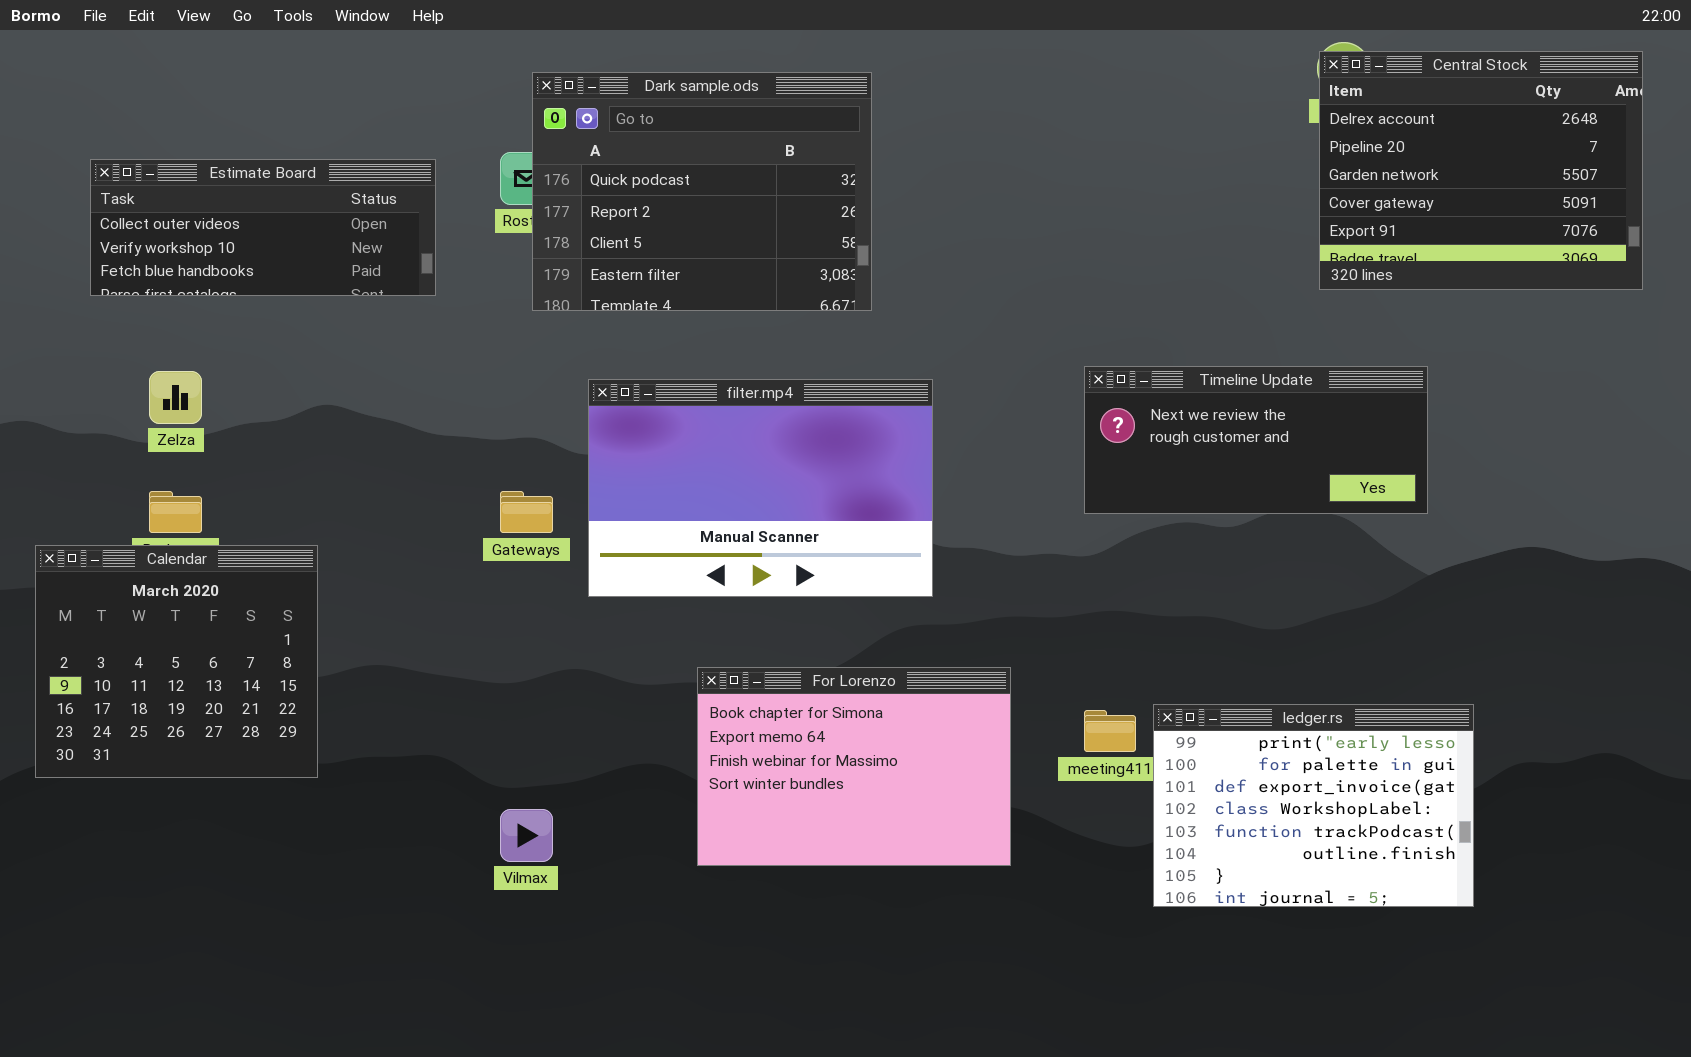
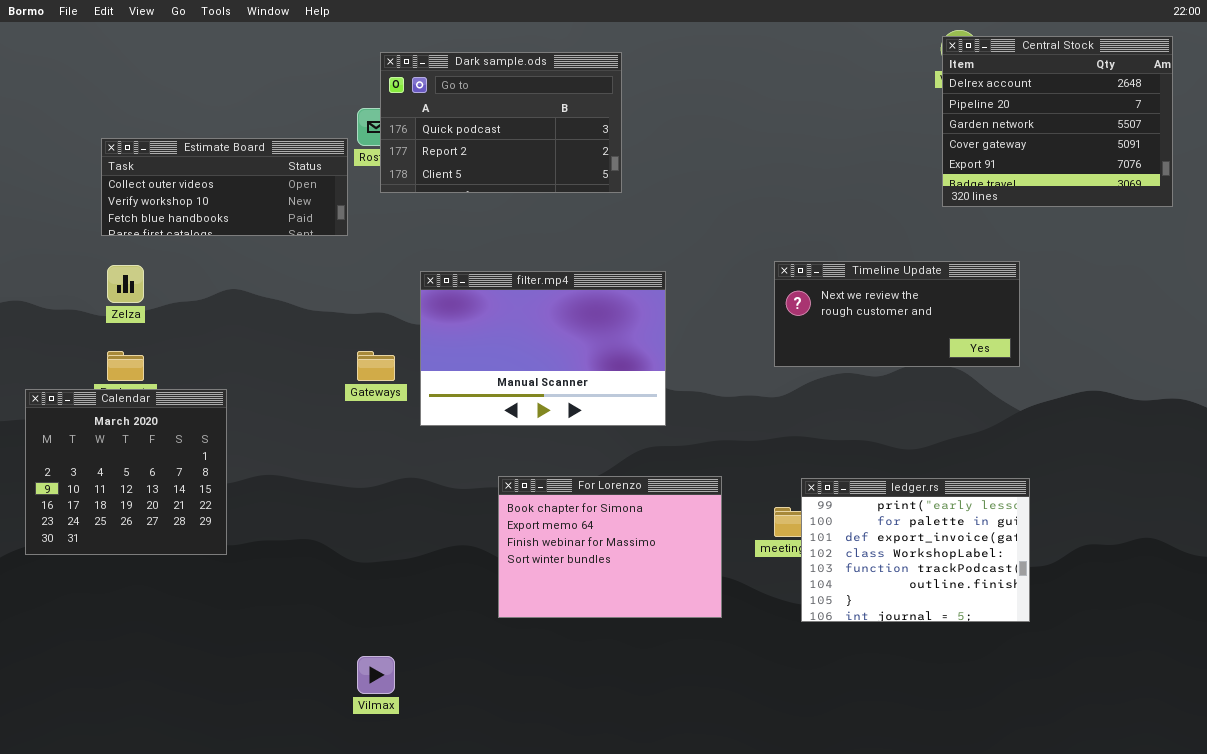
Dark sample.ods: [532,72,872,311] -> [380,52,622,193], resized
Estimate Board: [90,159,436,296] -> [101,138,348,236], moved
ledger.rs: [1153,704,1474,907] -> [801,478,1030,622], moved
Vilmax: [500,809,553,862] -> [357,656,395,694], moved

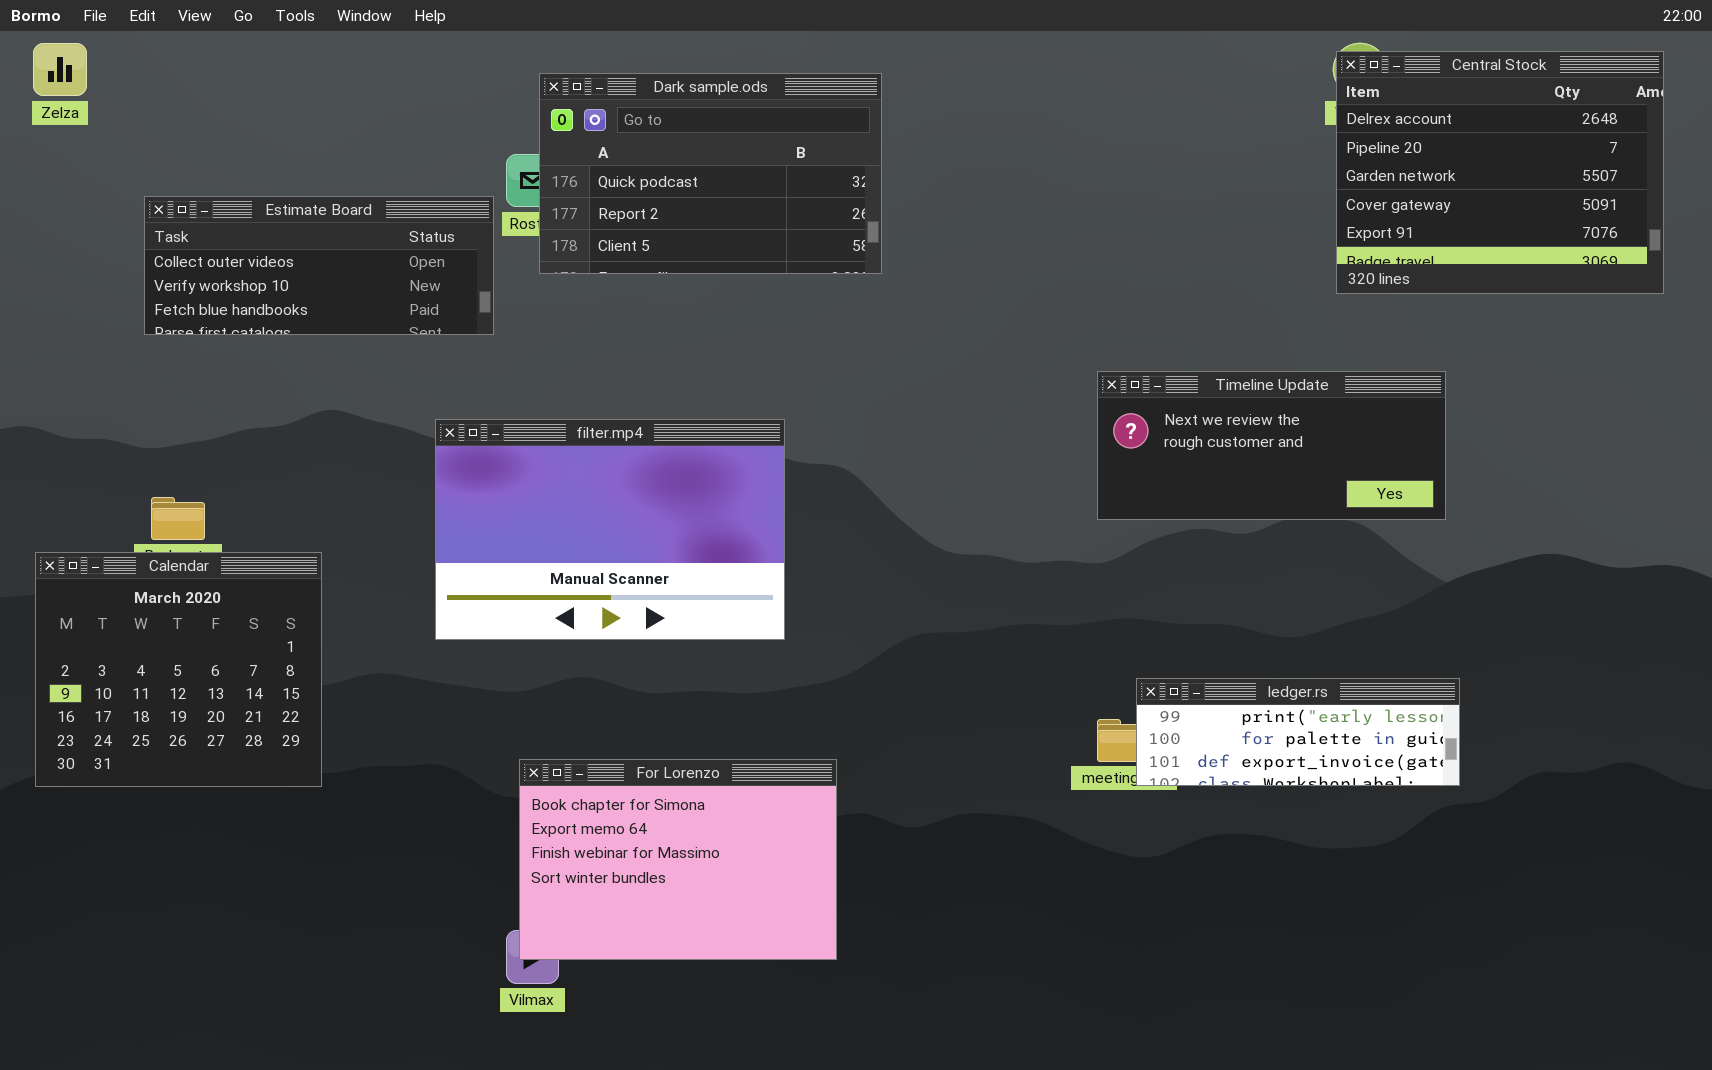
Zelza: [107,265,144,303] -> [33,43,87,96], moved
filter.mp4: [420,271,666,426] -> [435,419,785,640], moved
For Lorenzo: [498,476,722,618] -> [519,759,837,960], moved
ledger.rs: [801,478,1030,622] -> [1136,678,1460,786], resized

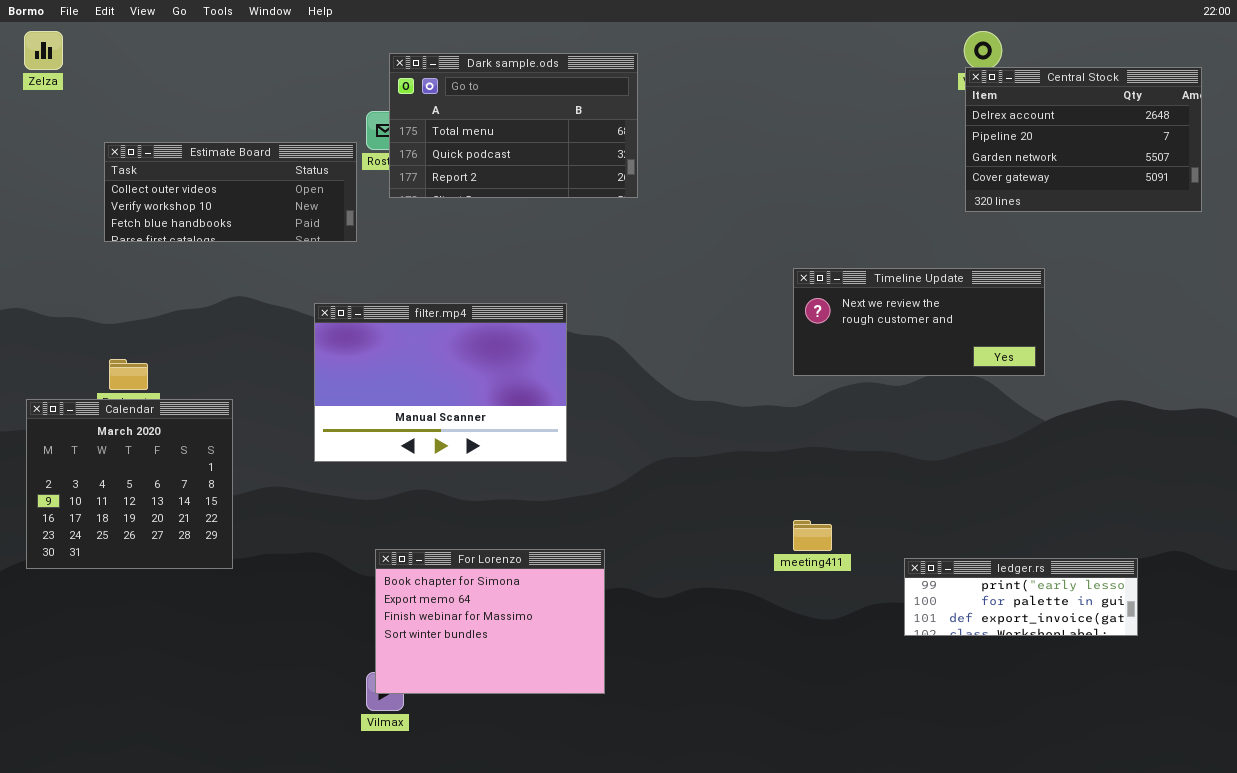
Central Stock: [1336,51,1664,294] -> [965,67,1202,212], resized
Dark sample.ods: [539,73,882,274] -> [389,53,638,198], scrolled up 1 row
ledger.rs: [1136,678,1460,786] -> [904,558,1138,636], moved

